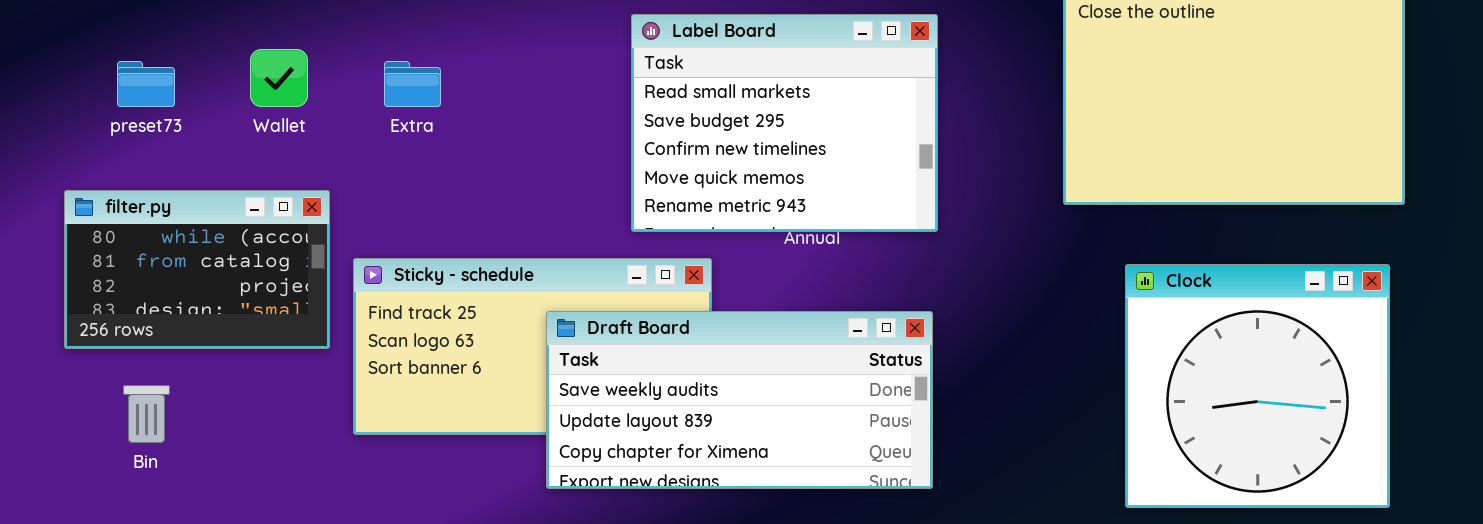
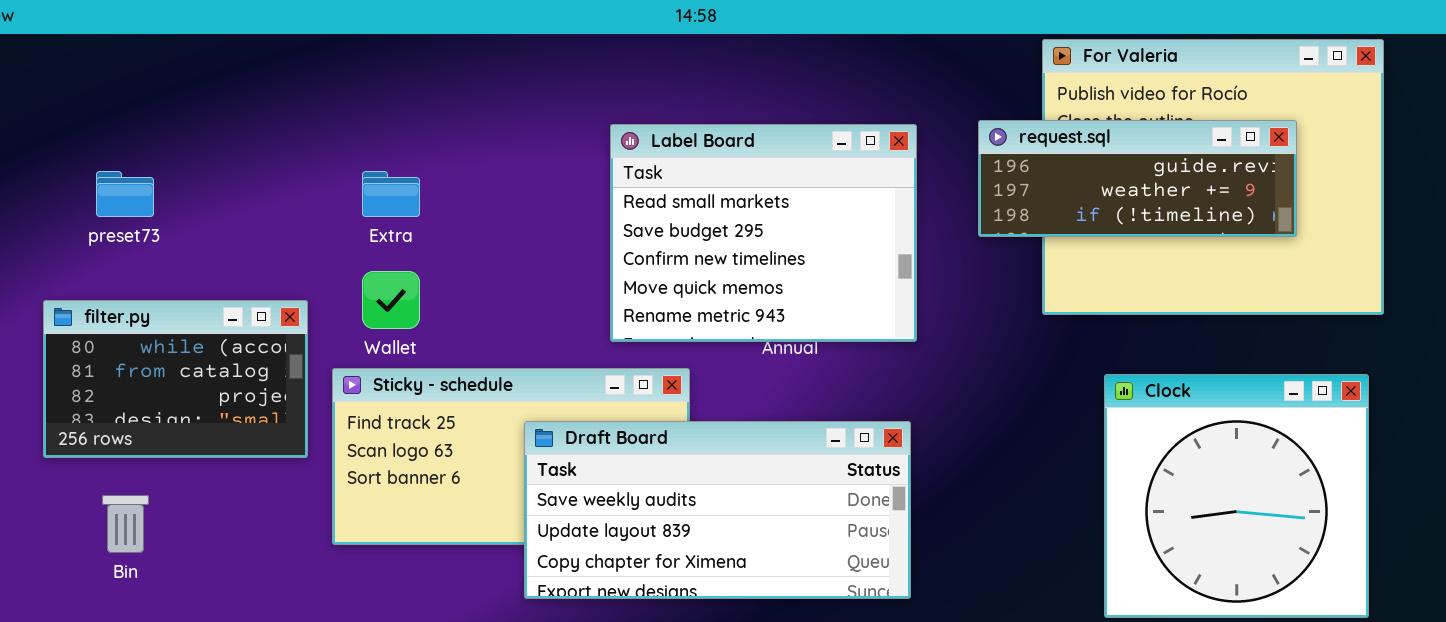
request.sql: none -> [978,120,1297,237], opened
Wallet: [250,49,308,107] -> [362,271,420,329], moved

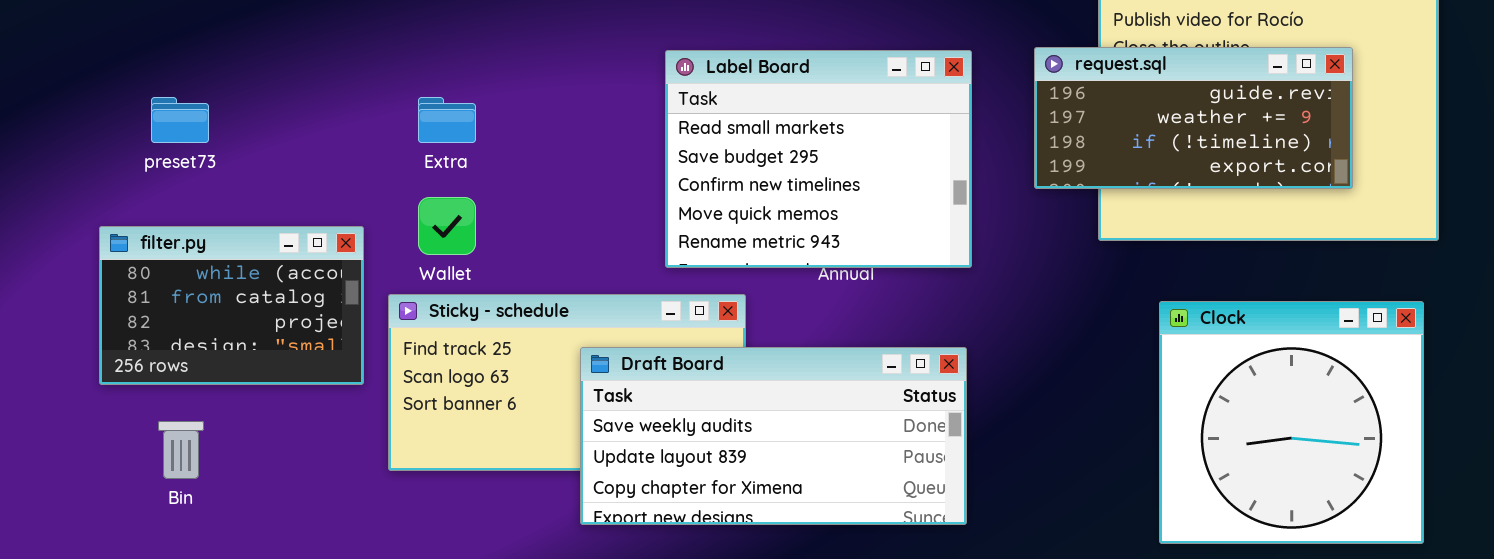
request.sql: [978,120,1297,237] -> [1034,47,1353,189], resized

